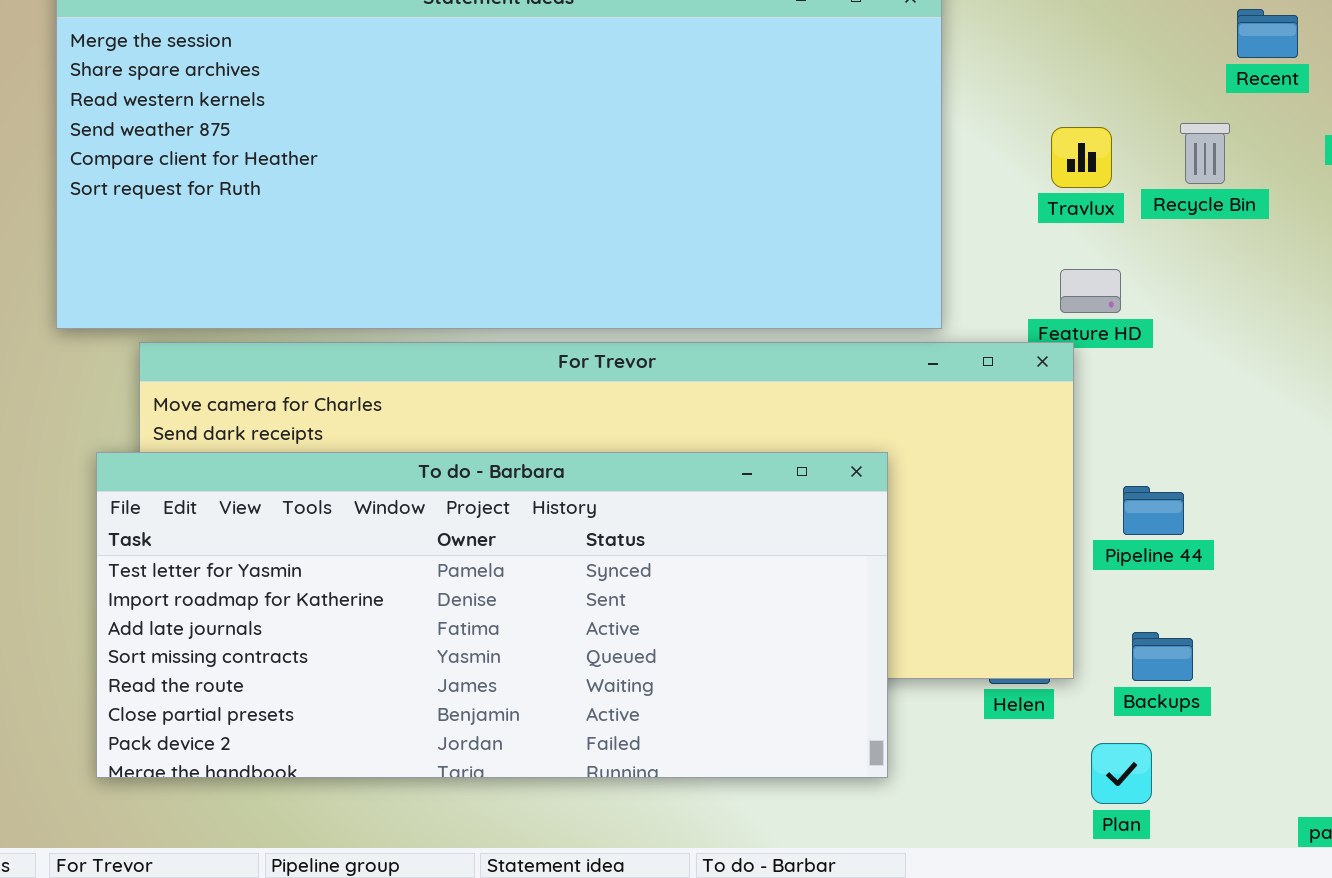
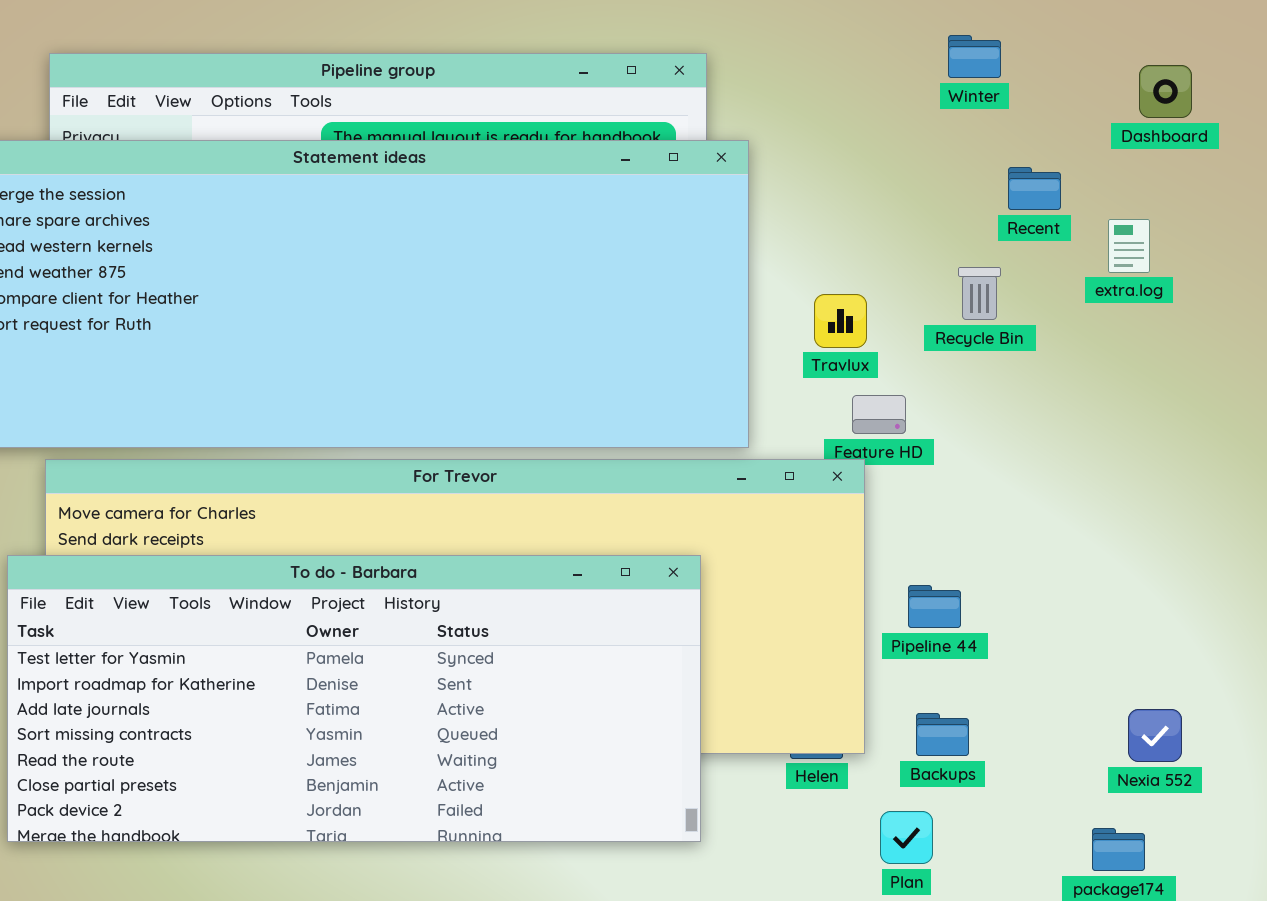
Travlux: [1051,127,1112,188] -> [814,294,867,348], moved

